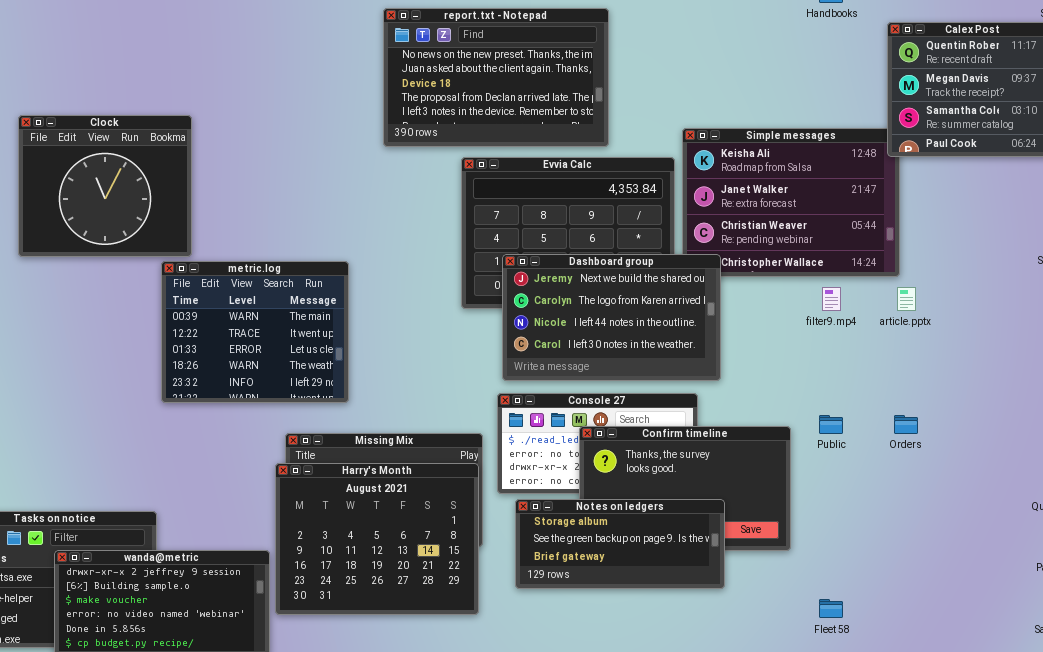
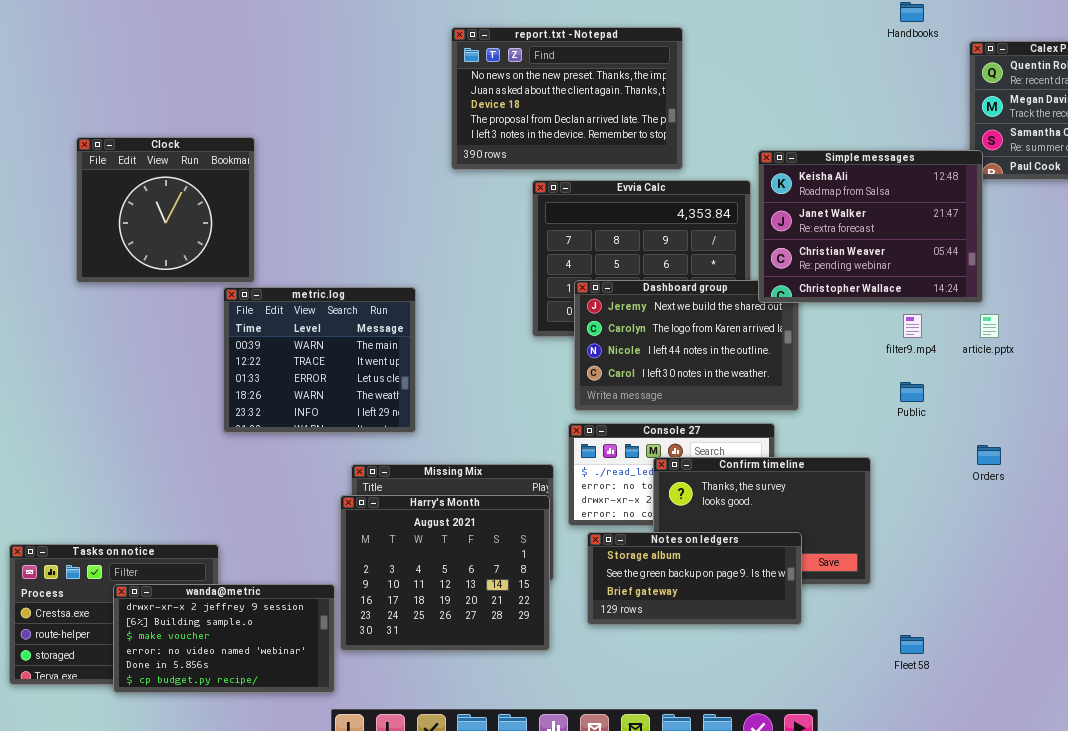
Simple messages: [682,128,900,277] -> [758,150,983,303], raised
Public: [819,415,843,434] -> [900,382,924,402], moved

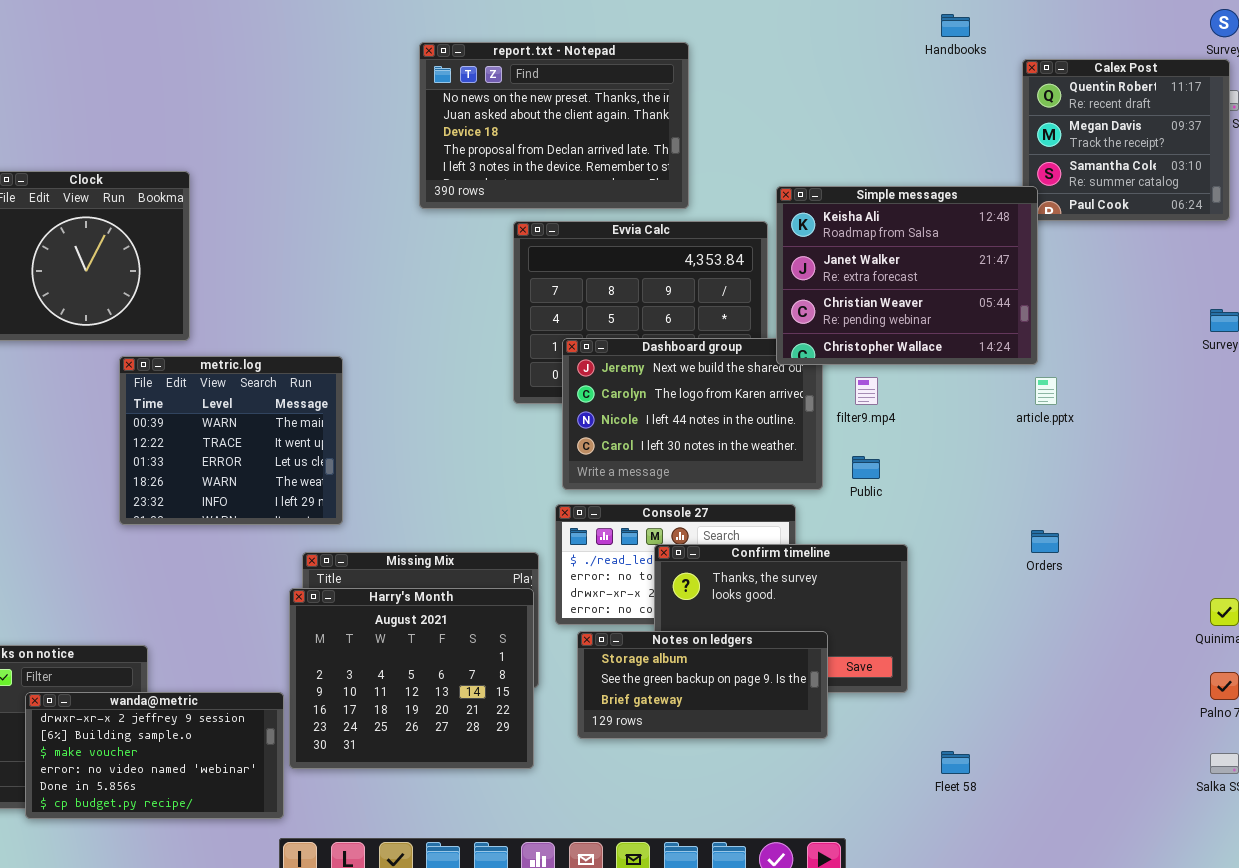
metric.log: [223,287,416,433] -> [119,356,343,525], moved
filter9.mp4: [903,314,922,338] -> [855,377,878,405], moved
Public: [900,382,924,402] -> [852,456,880,479], moved

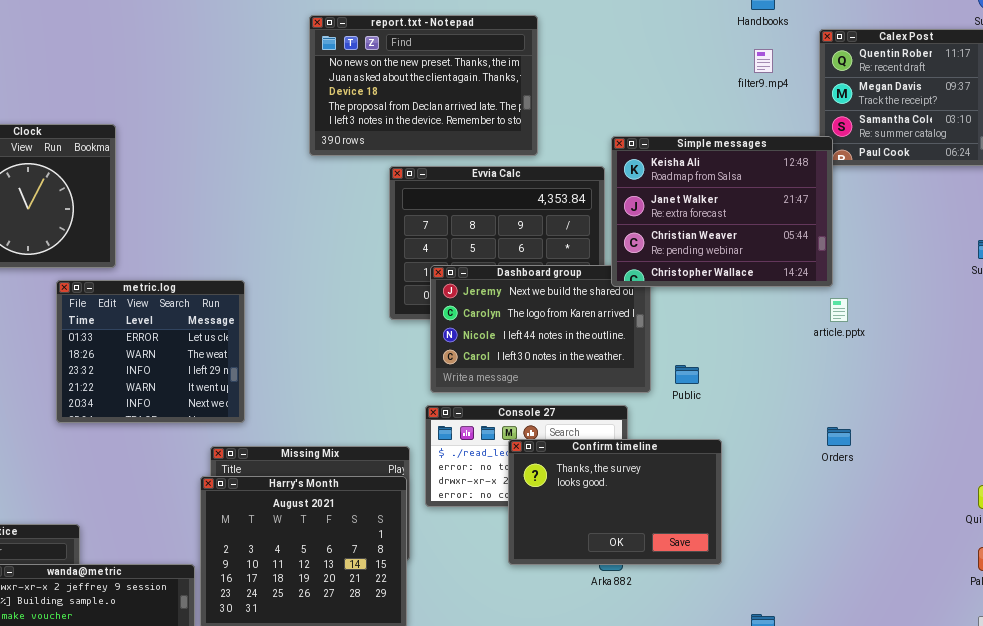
metric.log: [119,356,343,525] -> [56,280,245,423], scrolled down 2 rows
filter9.mp4: [855,377,878,405] -> [754,49,773,73], moved
Notes on ledgers: [577,631,828,739] -> none, closed

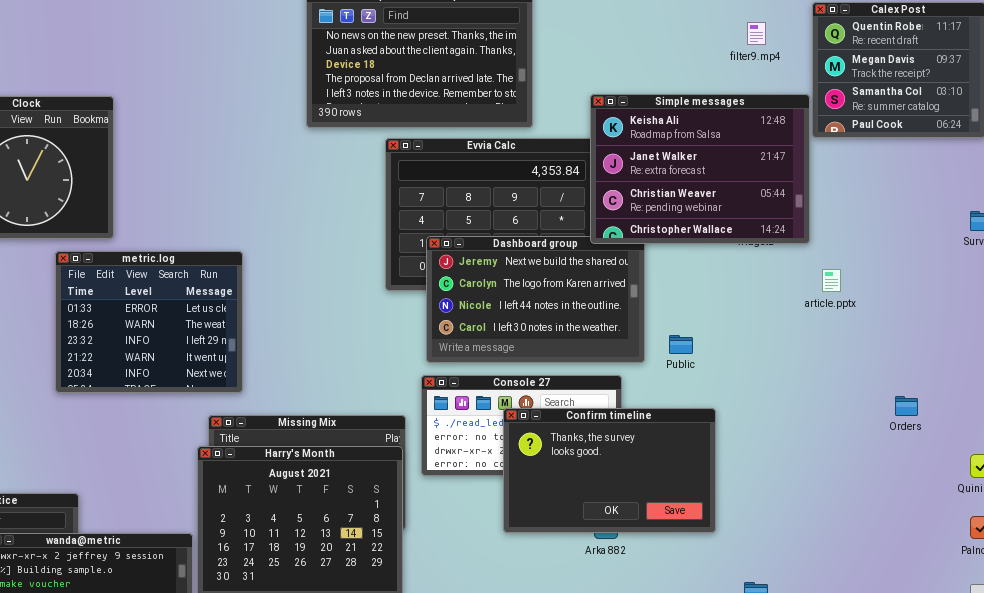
Simple messages: [611,136,833,287] -> [590,94,810,244], moved
Orders: [827,427,851,446] -> [895,396,918,416], moved

